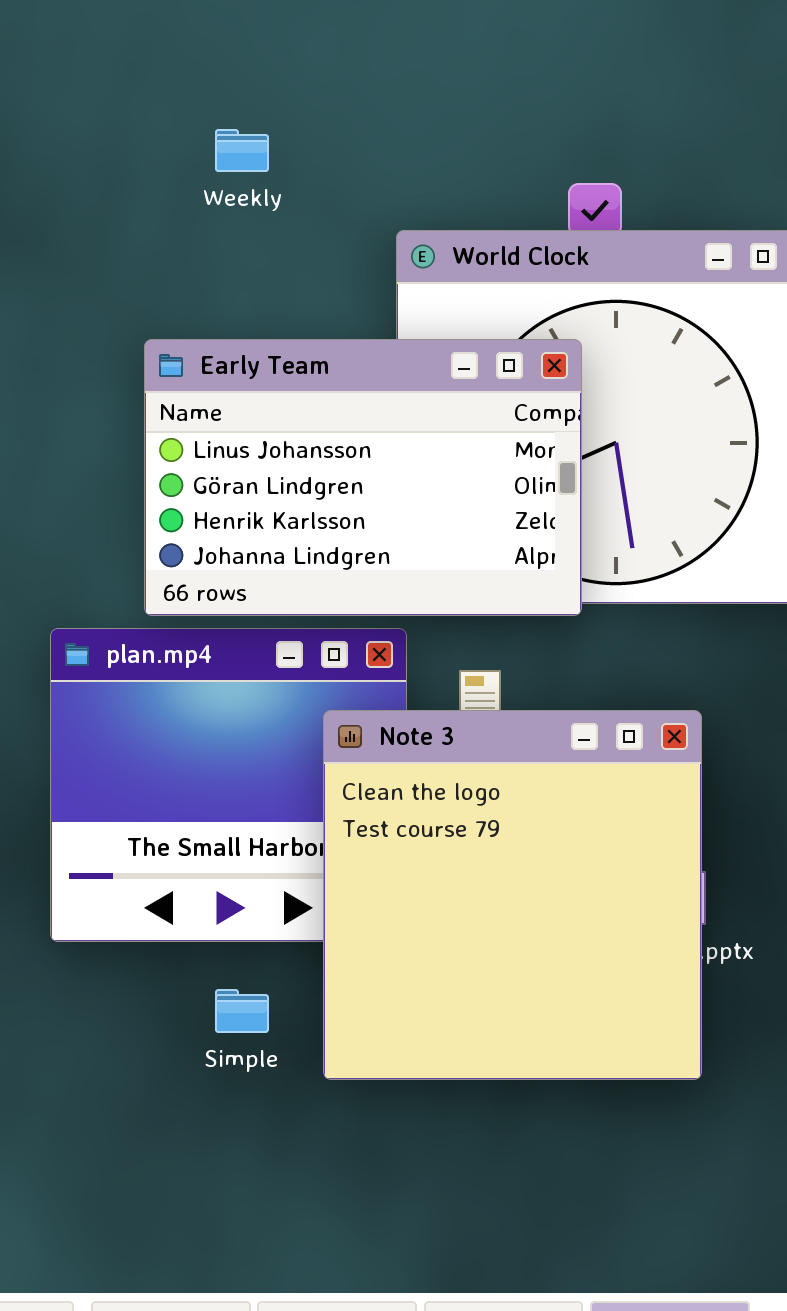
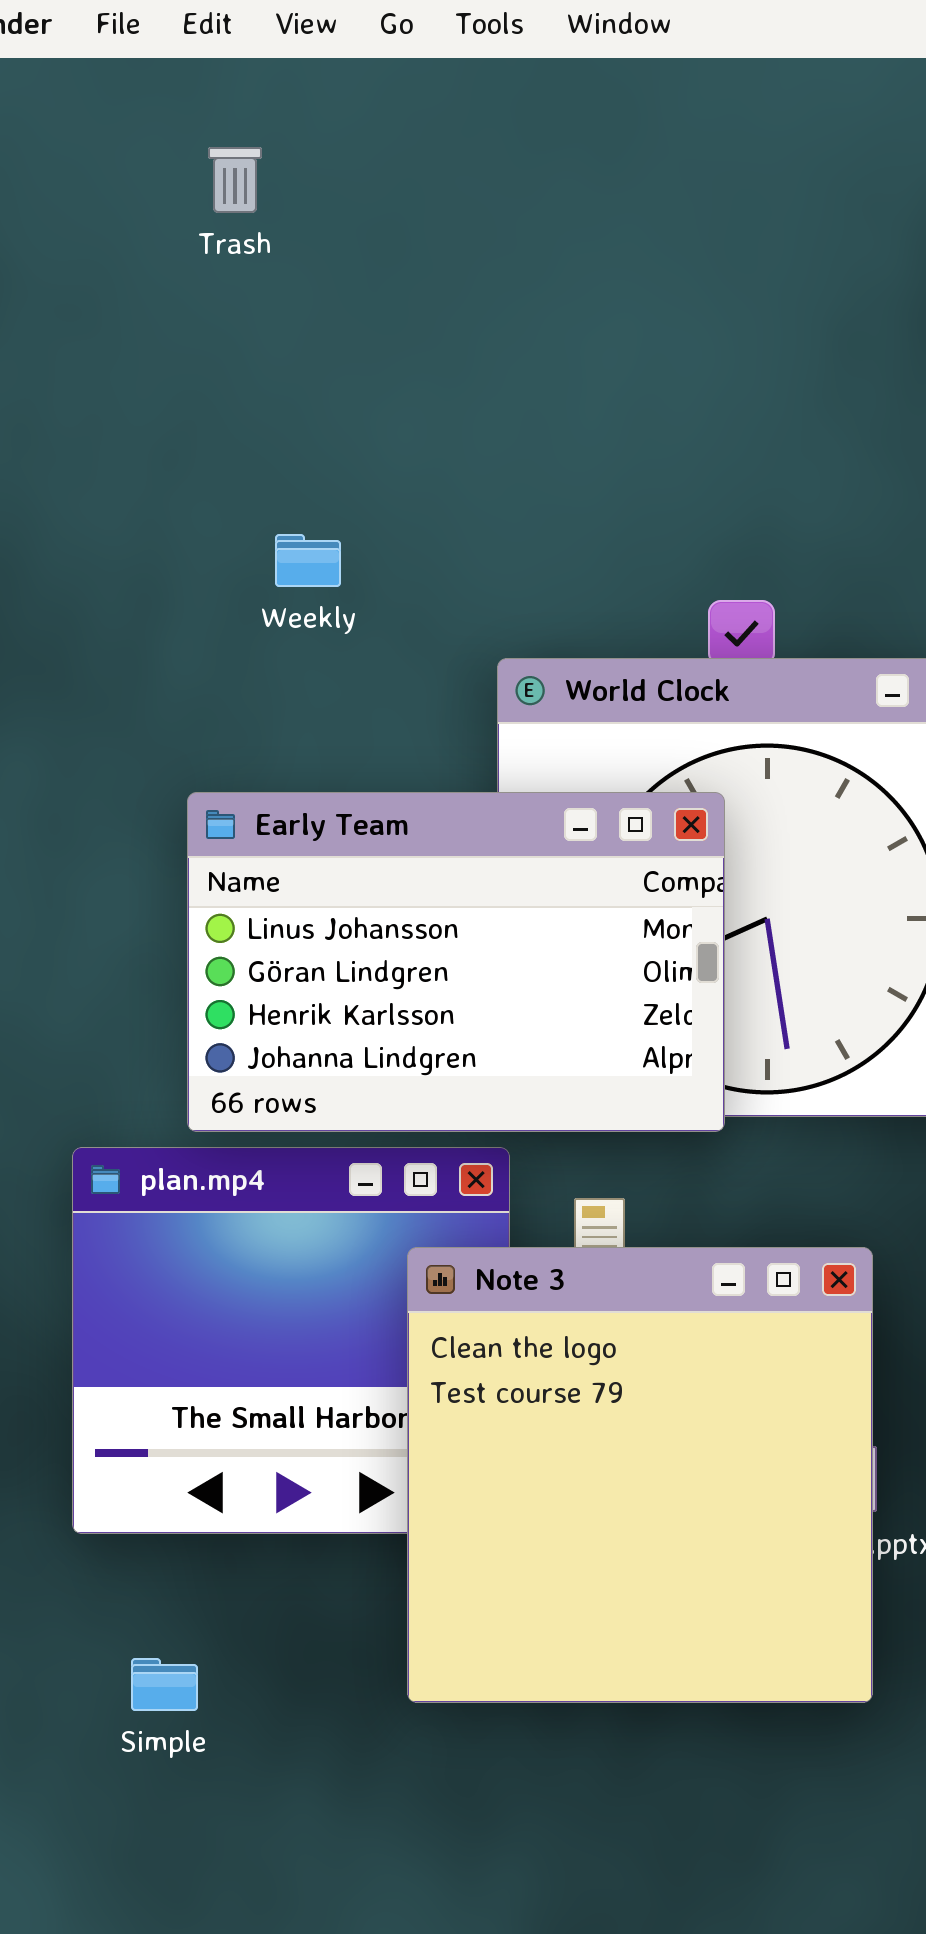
Simple: [215,989,269,1033] -> [131,1658,198,1711], moved

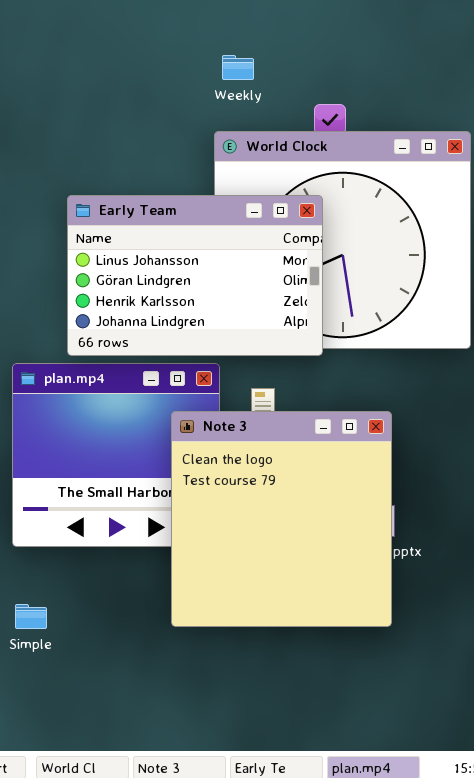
Weekly: [275,534,341,587] -> [222,55,254,80], moved
Simple: [131,1658,198,1711] -> [15,604,47,629], moved

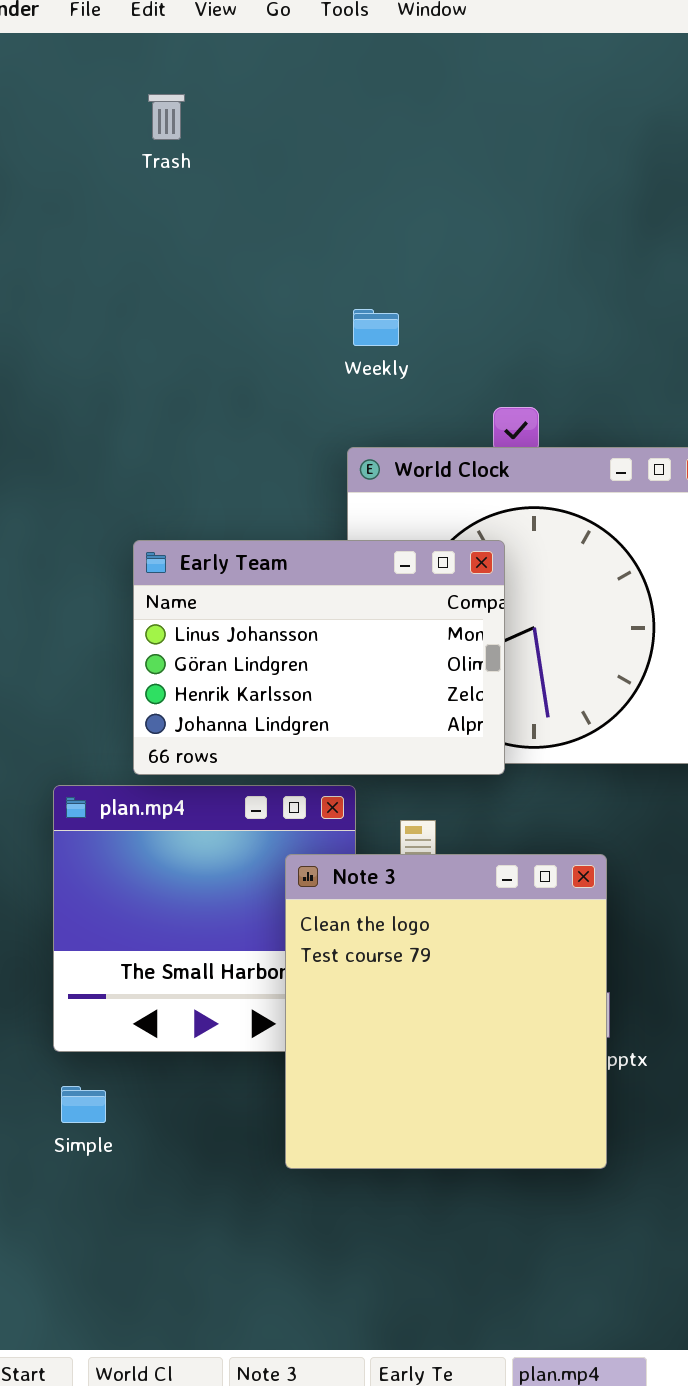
Weekly: [222,55,254,80] -> [353,309,399,346], moved
Simple: [15,604,47,629] -> [61,1086,106,1123], moved

